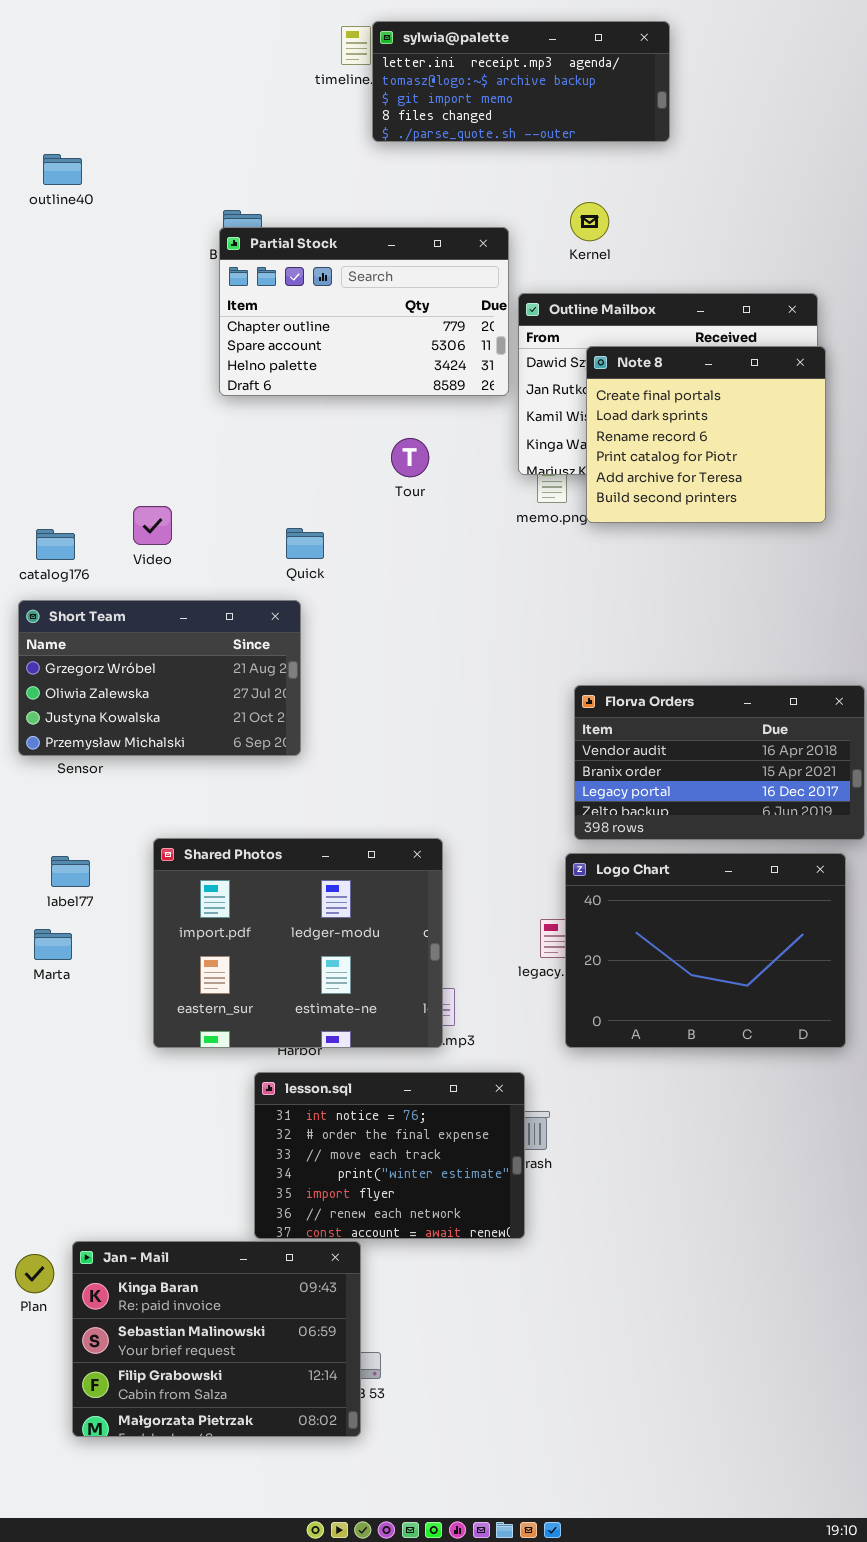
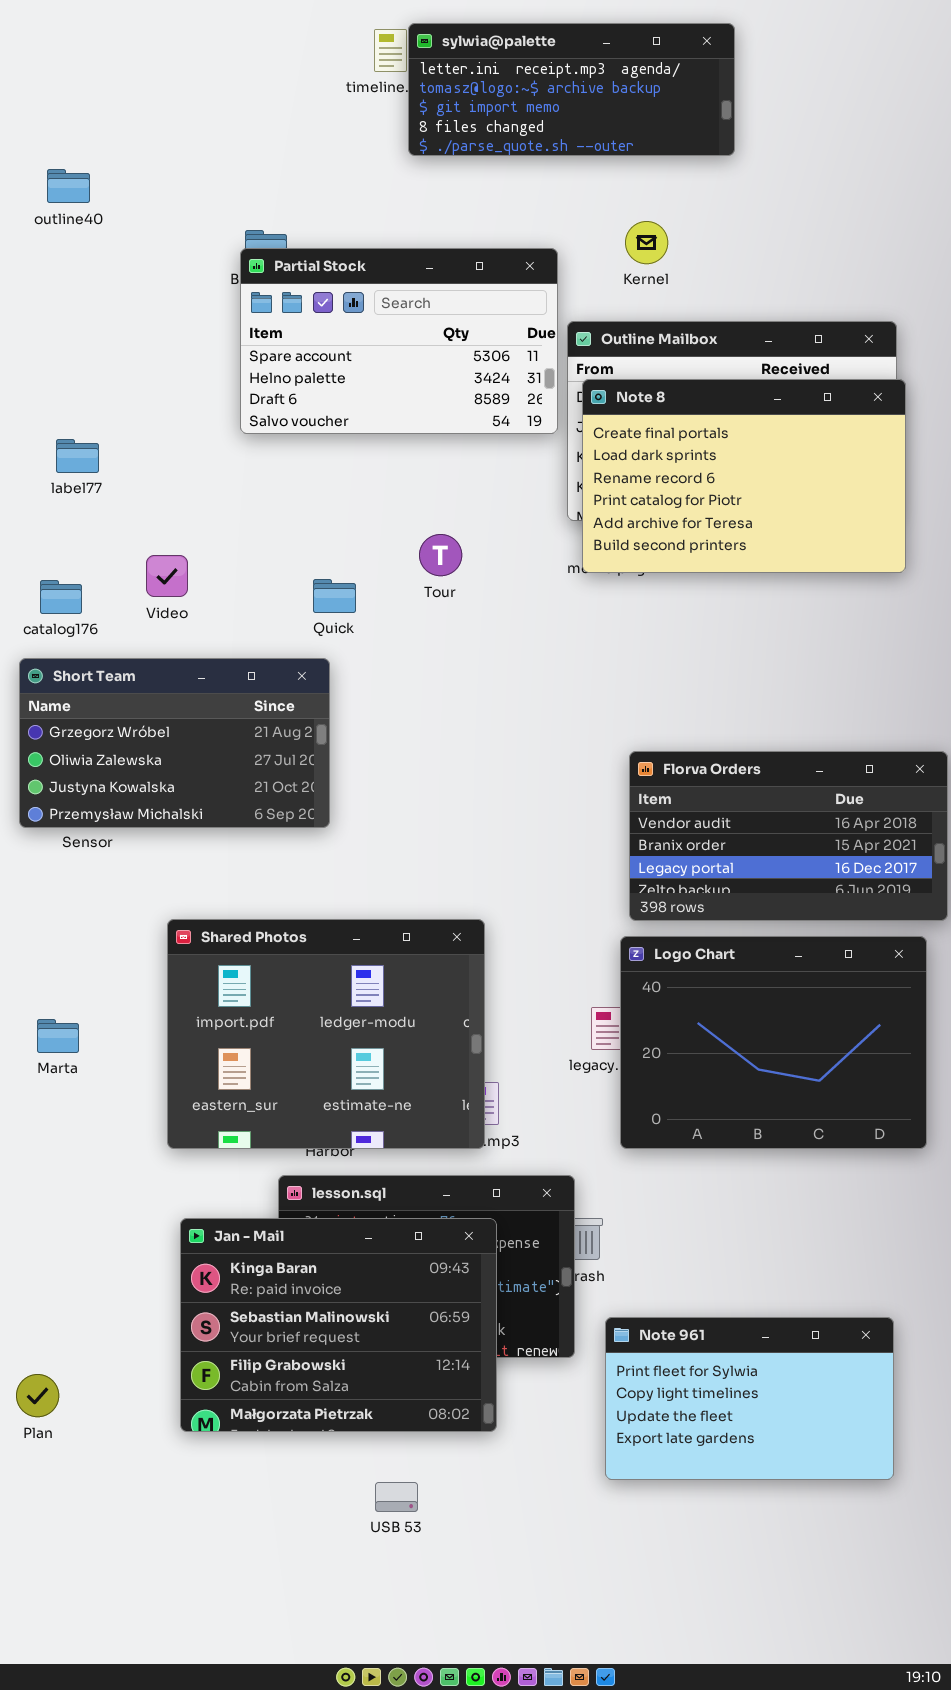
Partial Stock: [219,227,509,396] -> [240,248,558,434], scrolled down 1 row
Note 8: [586,346,826,523] -> [582,379,906,573], resized
Tour: [391,438,429,477] -> [419,534,462,576], moved
label77: [51,856,90,887] -> [56,439,99,473], moved
Note 961: none -> [605,1317,894,1480], opened
Jan - Mail: [72,1241,361,1437] -> [180,1218,497,1432], moved

